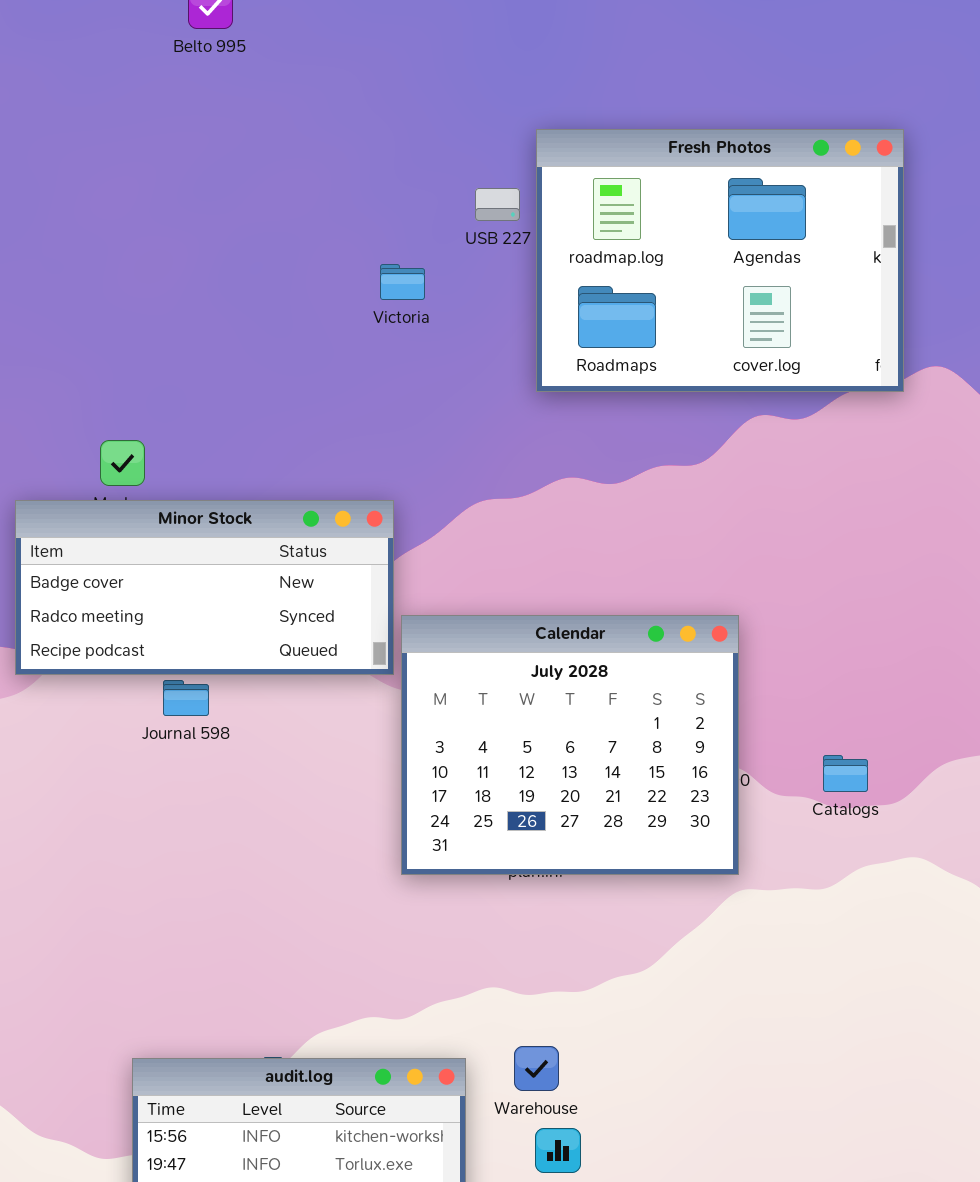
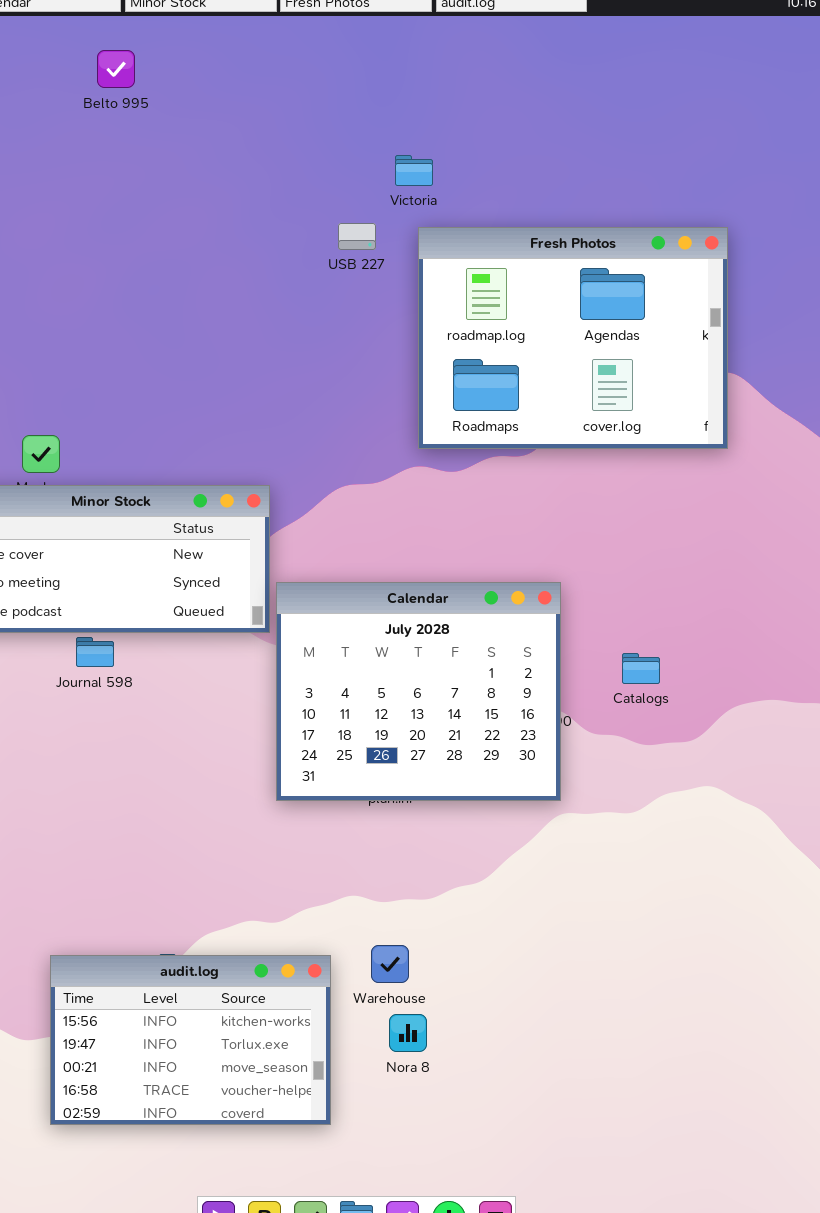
Fresh Photos: [536,129,904,392] -> [418,227,728,449], moved
Victoria: [380,264,425,300] -> [395,155,433,186], moved
Catalogs: [823,755,868,792] -> [622,653,660,684], moved

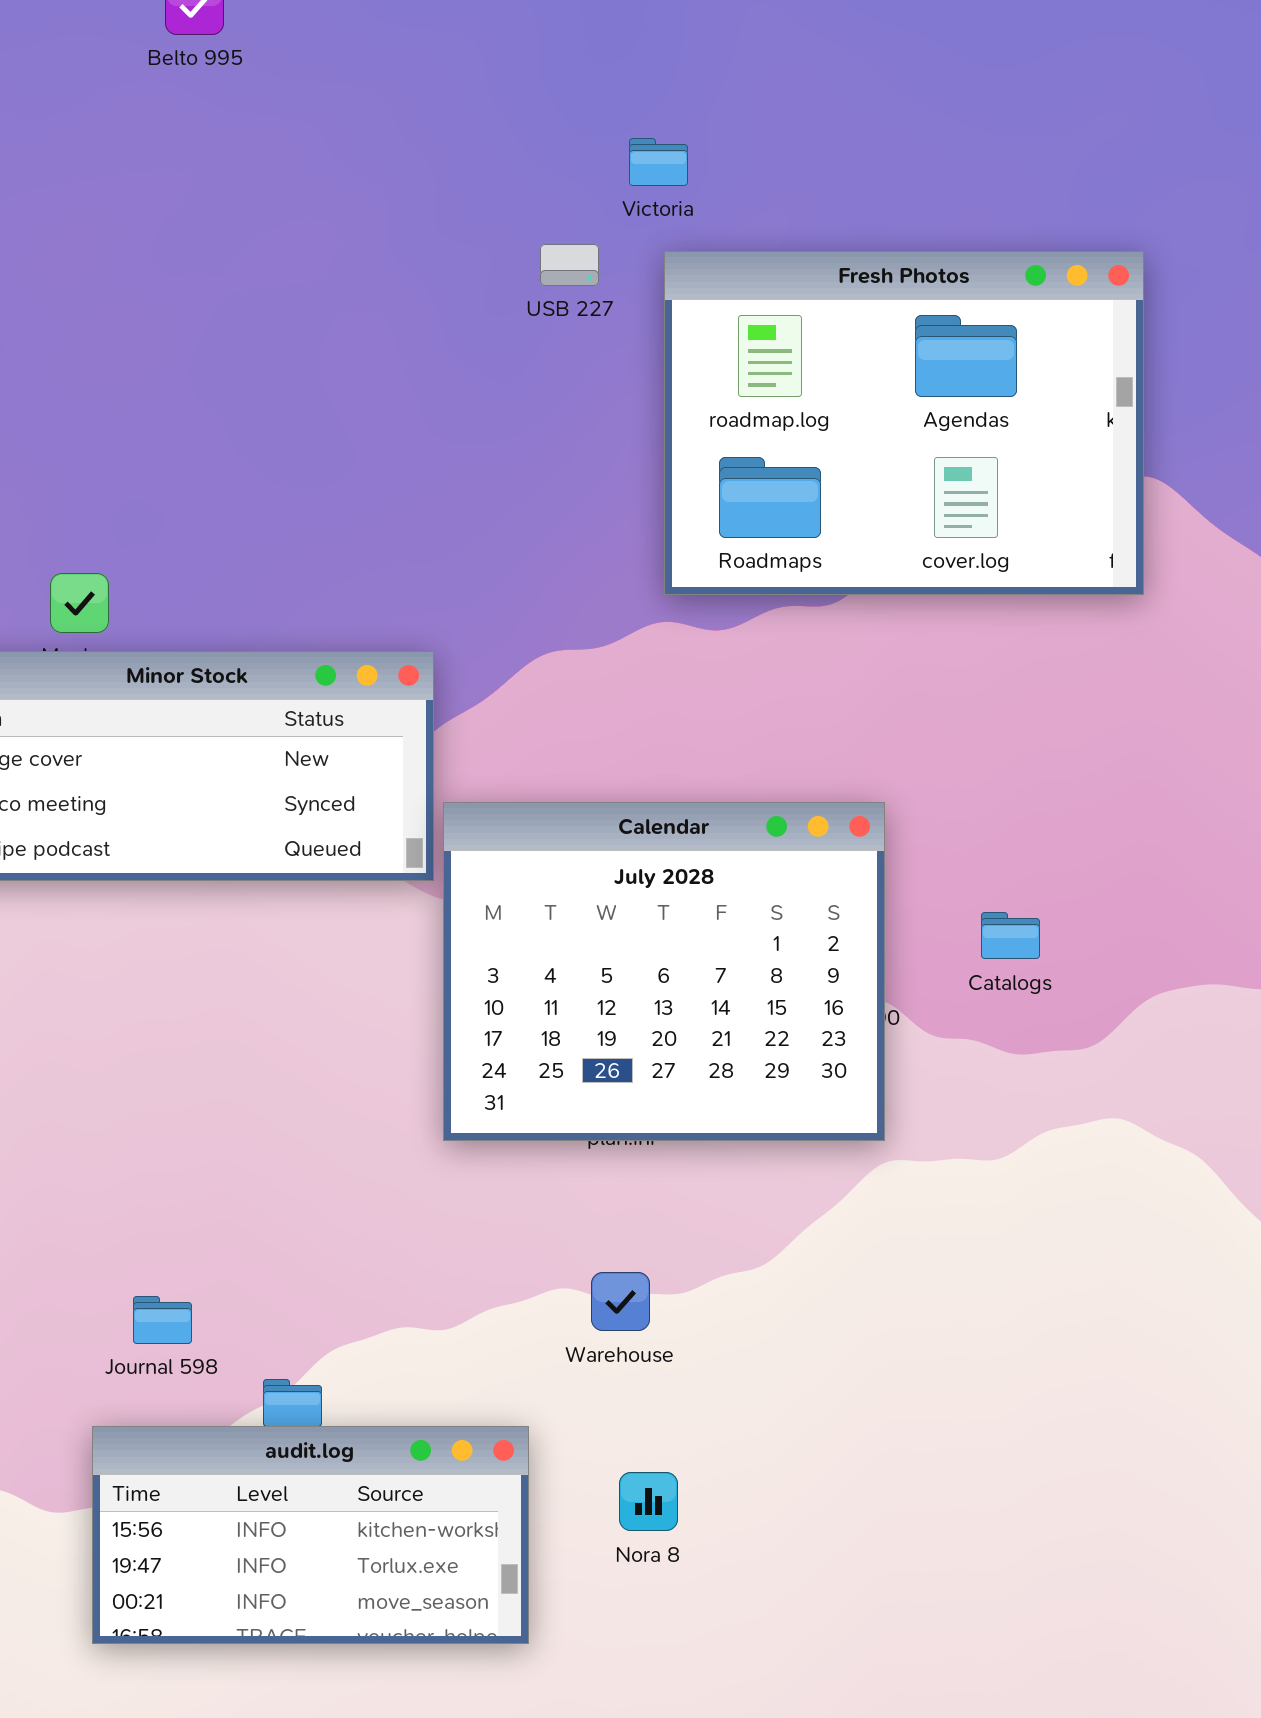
Journal 598: [76,637,114,667] -> [133,1296,192,1344], moved
Warehouse: [371,945,409,983] -> [591,1272,650,1331], moved
audit.log: [50,955,331,1125] -> [92,1426,529,1644], resized

